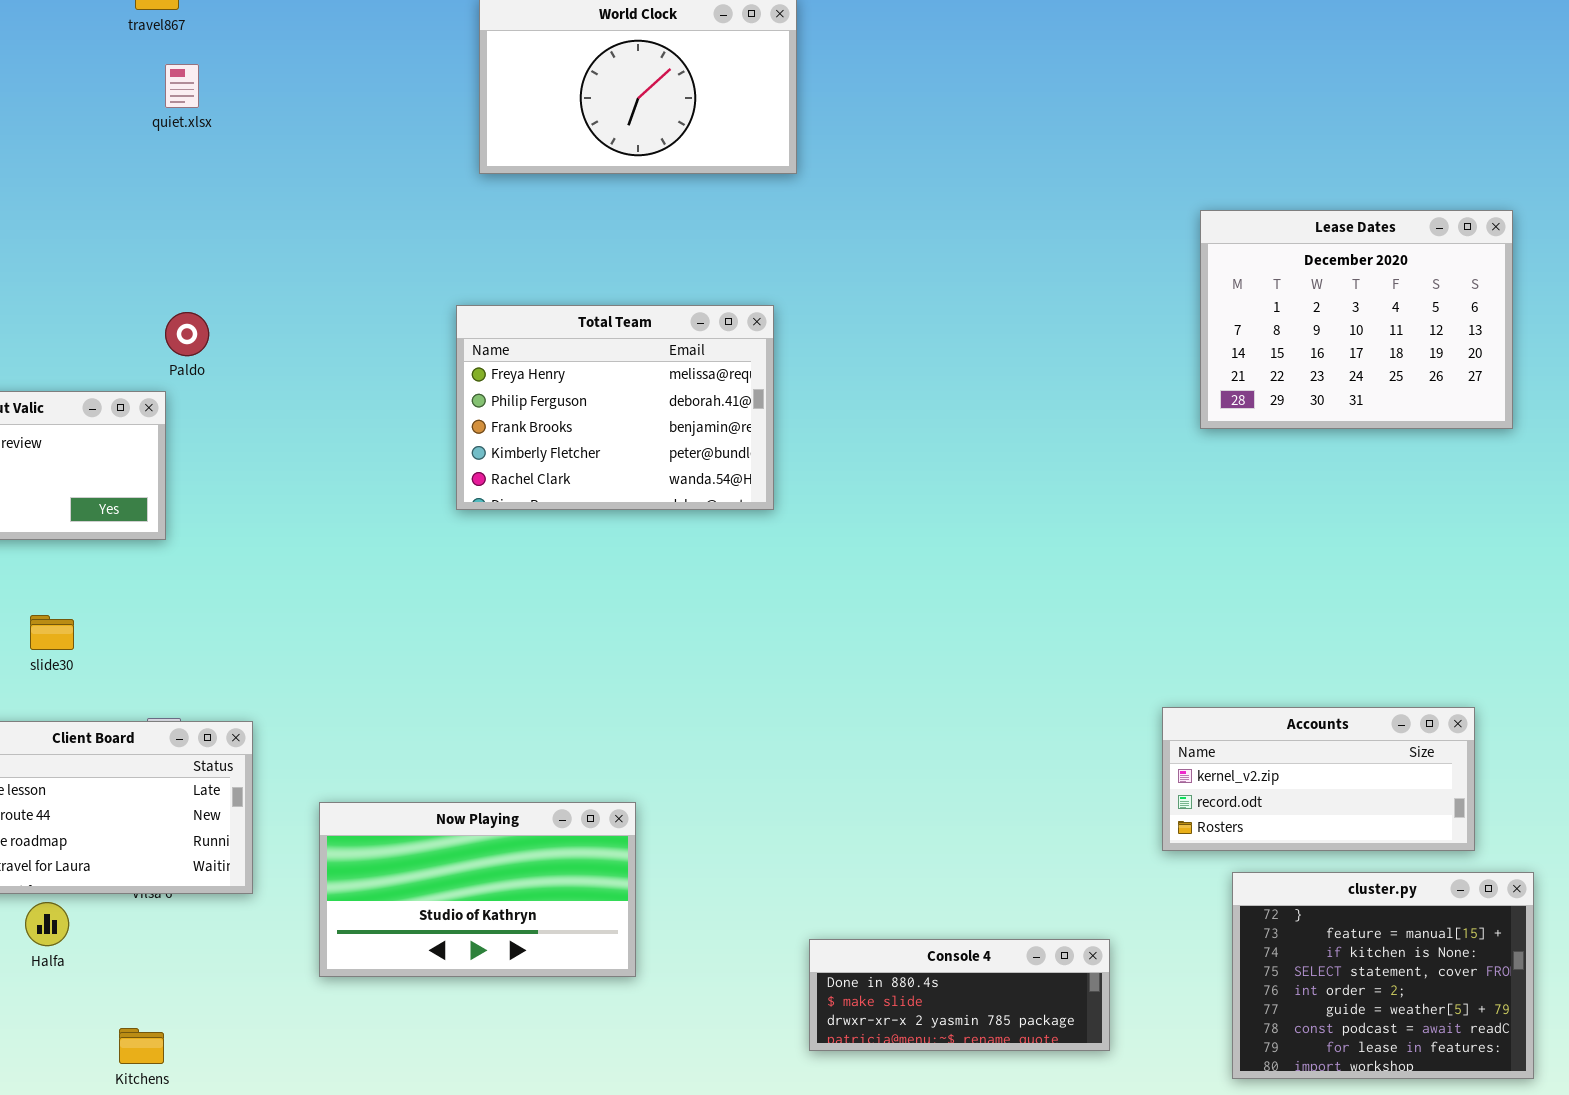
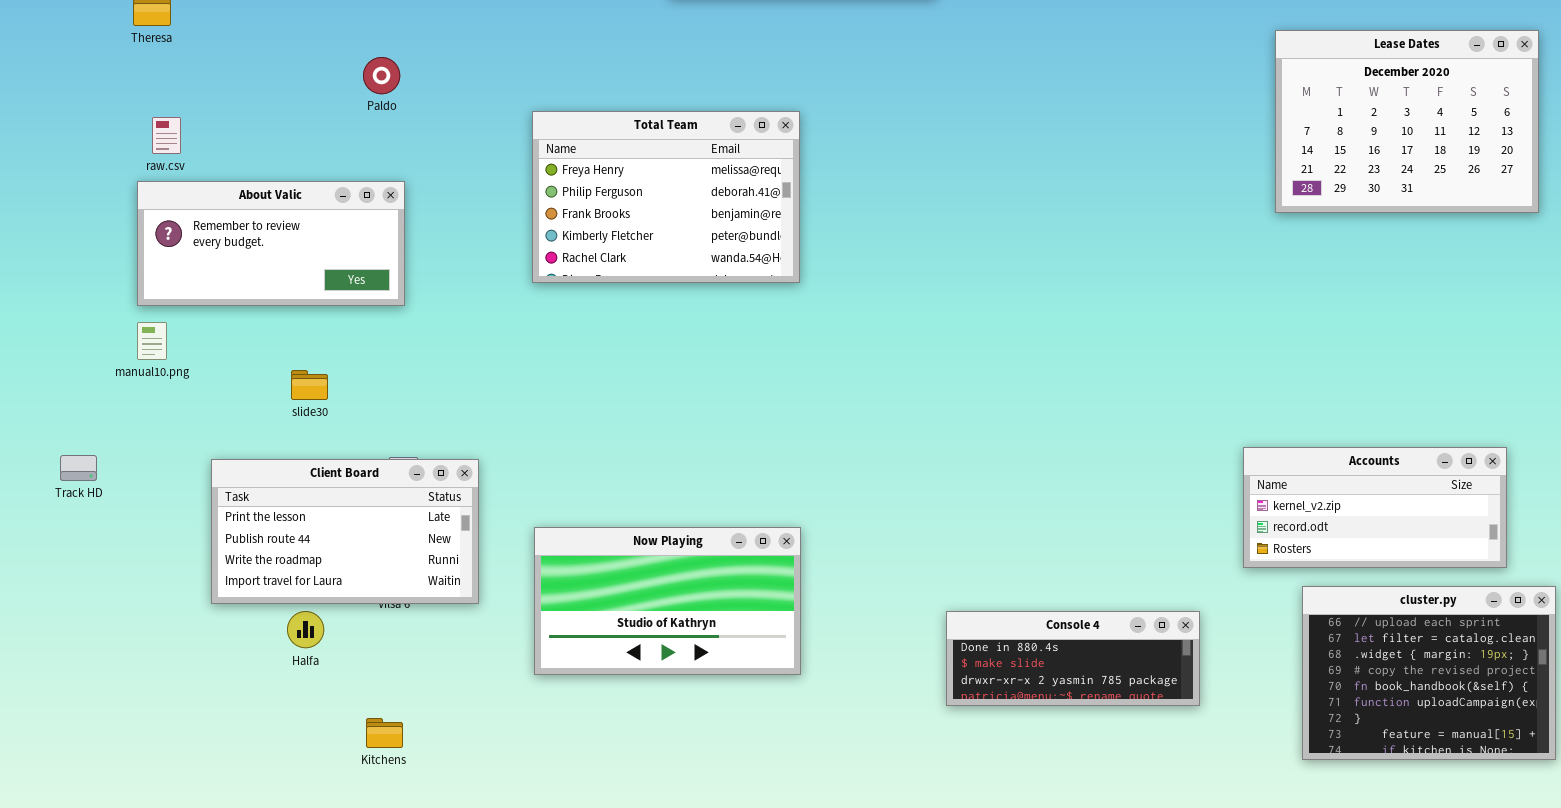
Total Team: [456,305,774,510] -> [532,111,800,283], moved
Paldo: [165,312,209,356] -> [363,57,400,94], moved
cluster.py: [1232,872,1534,1079] -> [1302,586,1556,760], scrolled up 6 rows
Console 4: [809,939,1110,1051] -> [946,611,1200,706], moved

